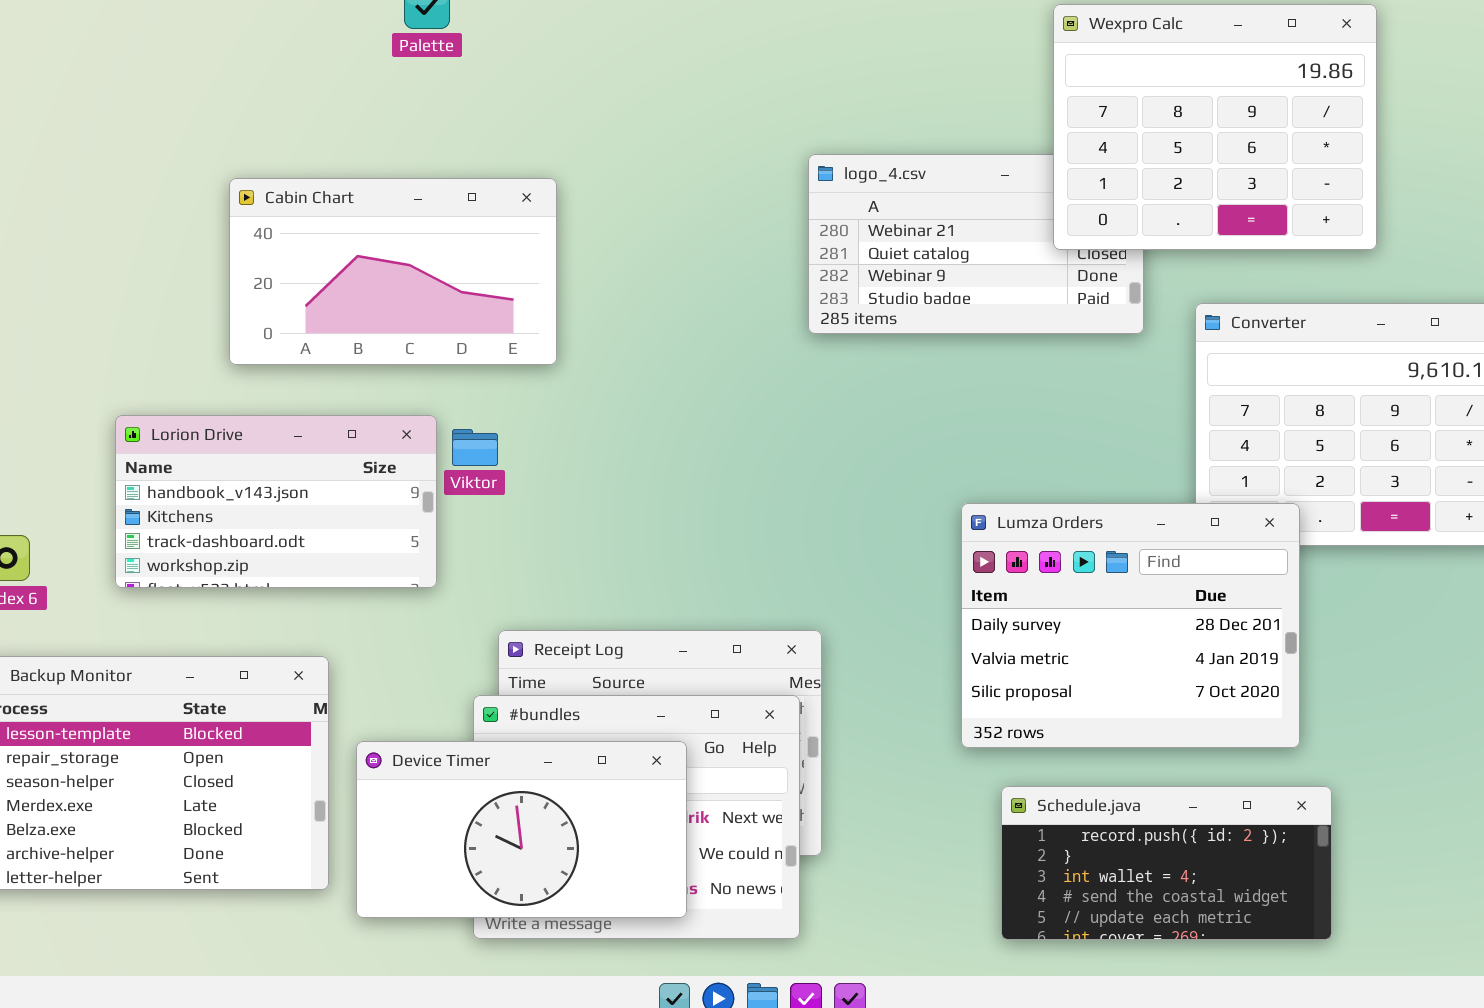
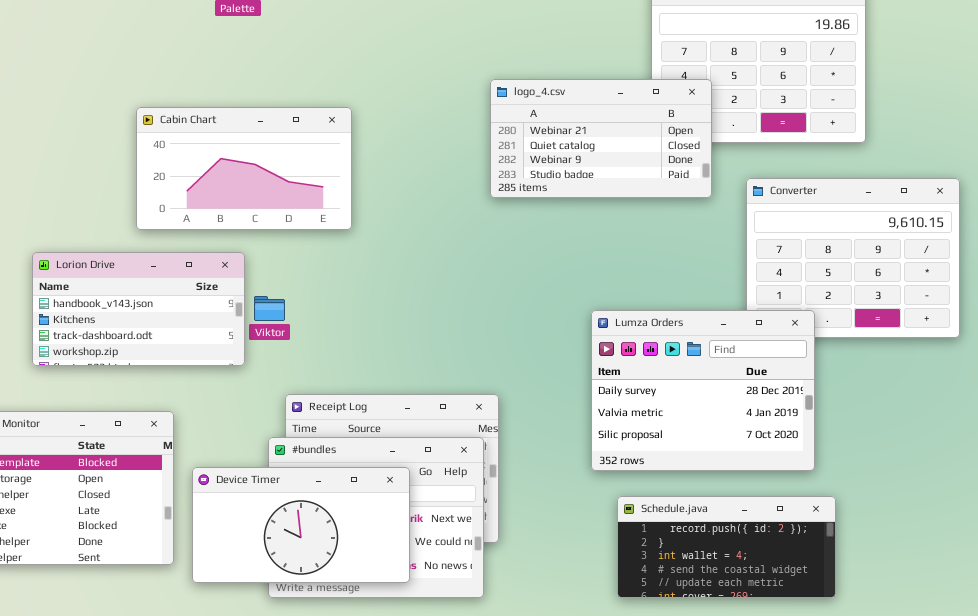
logo_4.csv: [808,154,1144,334] -> [490,79,712,198], raised
Cabin Chart: [229,178,557,365] -> [136,107,352,230], moved
Viktor: [452,429,498,466] -> [254,296,285,321], moved

